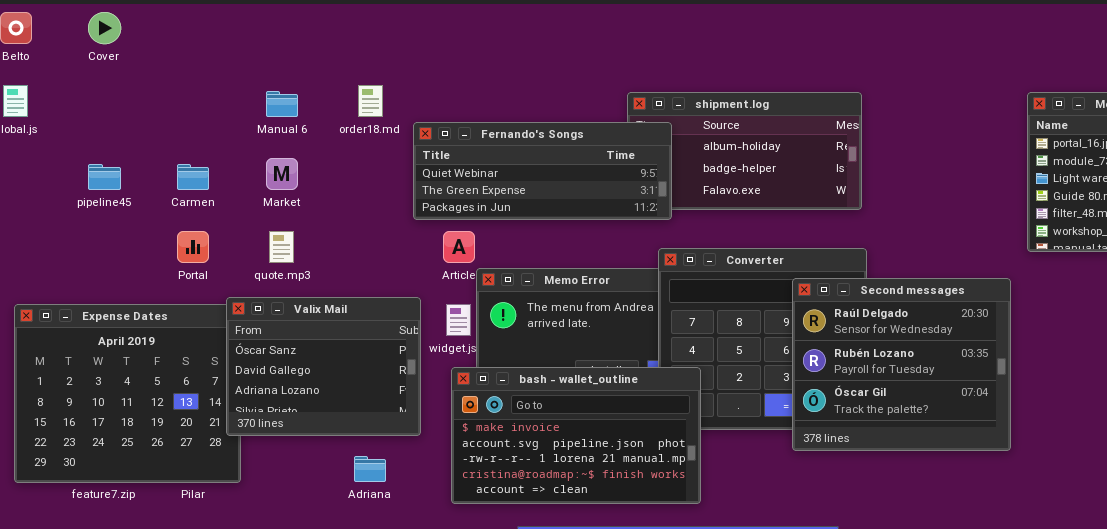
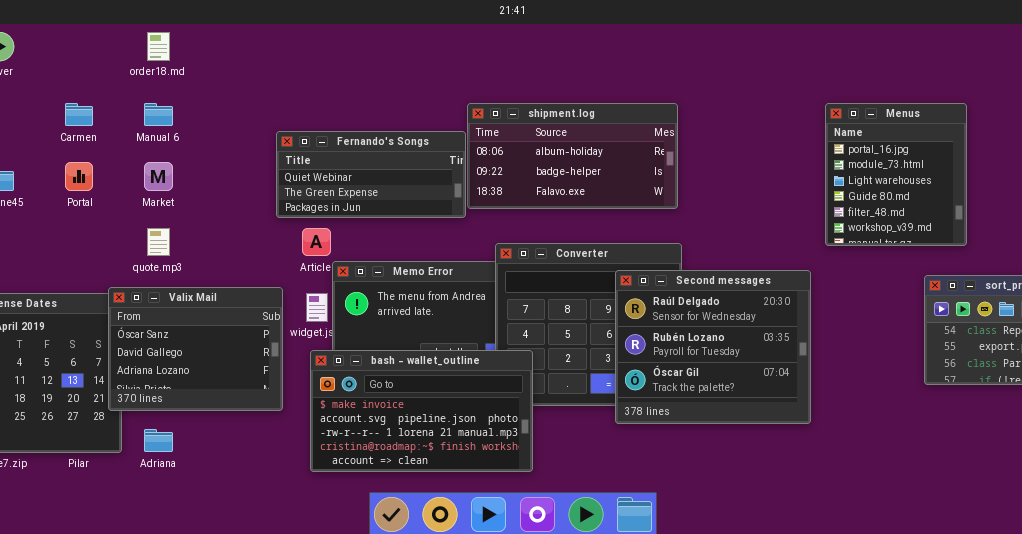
order18.md: [358,85,383,117] -> [147,32,170,61], moved
Fernando's Songs: [413,122,672,220] -> [276,131,466,218], resized
Carmen: [177,164,209,190] -> [65,103,93,126], moved
Portal: [177,231,209,263] -> [65,162,93,191], moved
Adriana: [354,456,386,482] -> [144,429,173,452], moved

